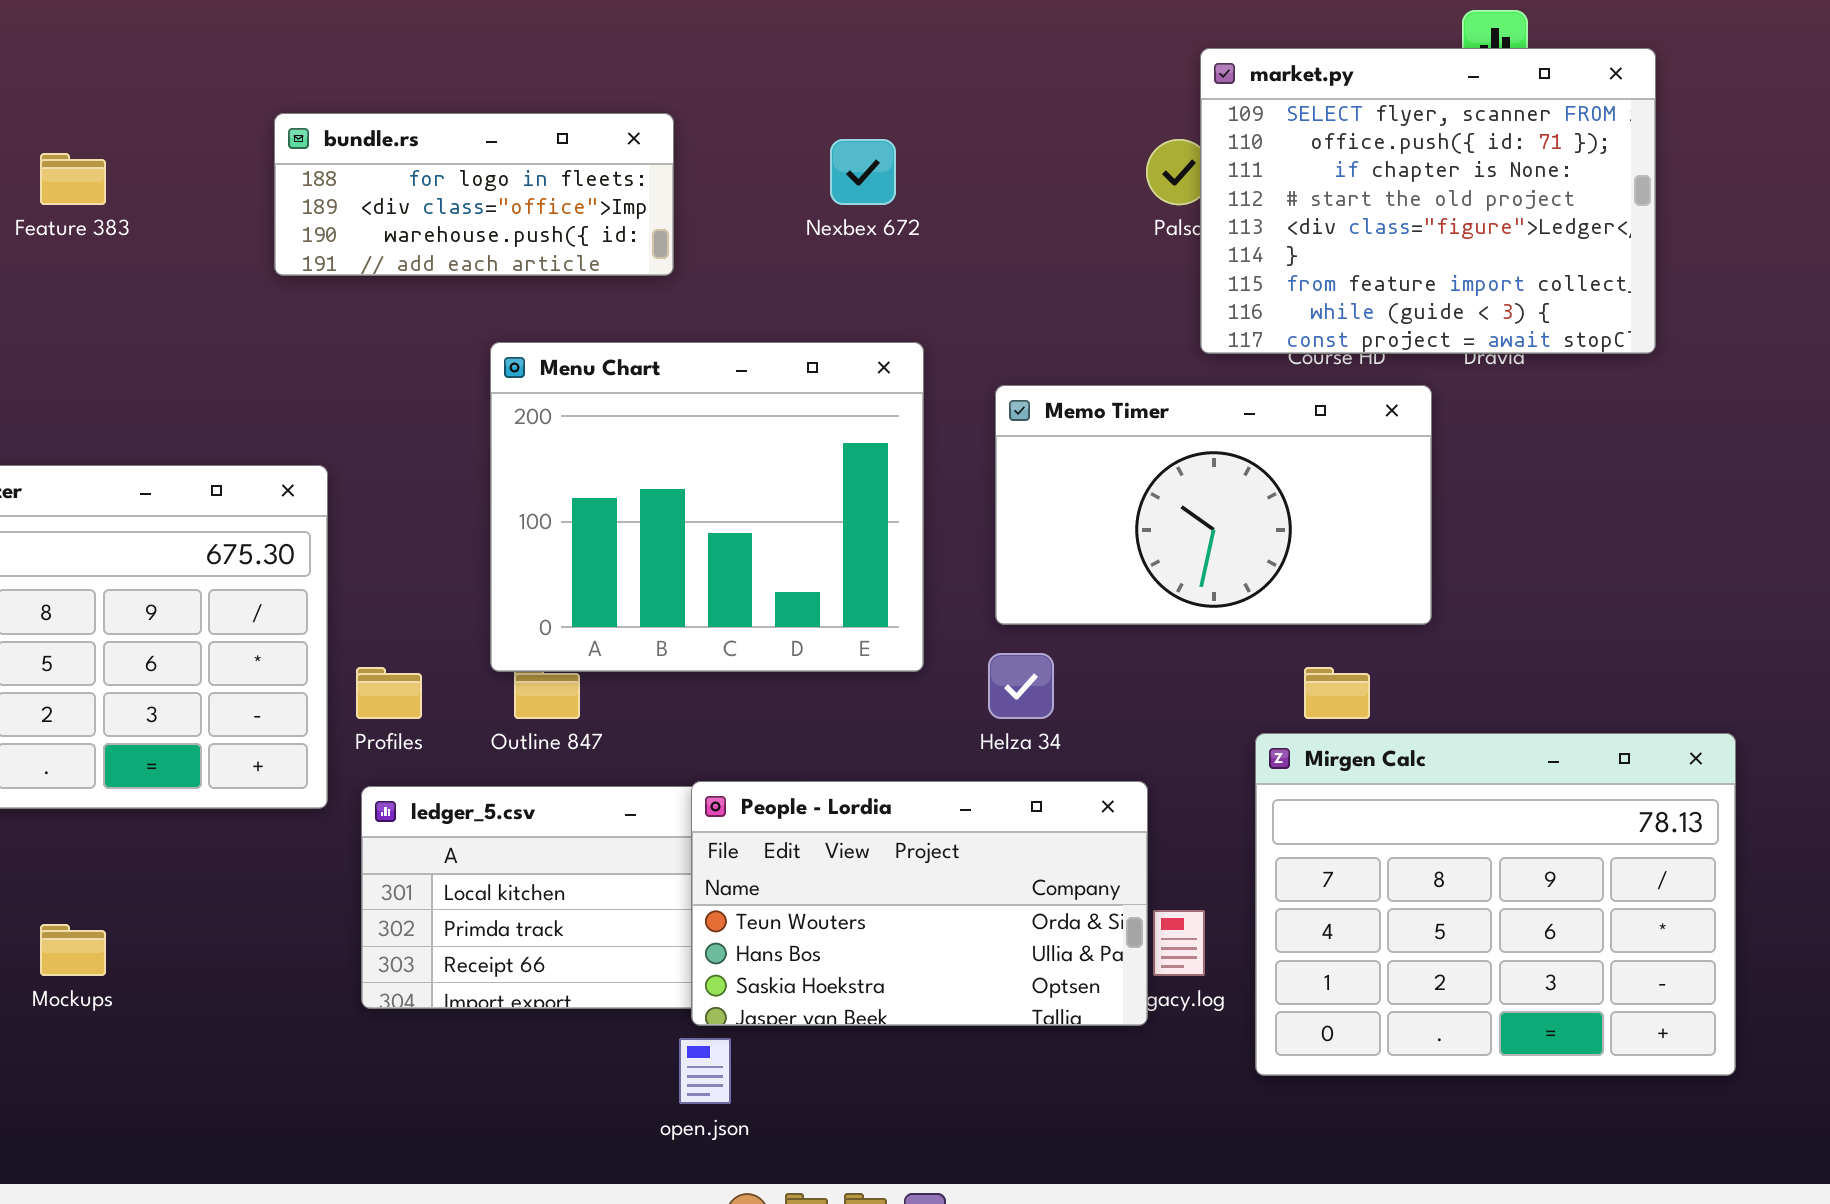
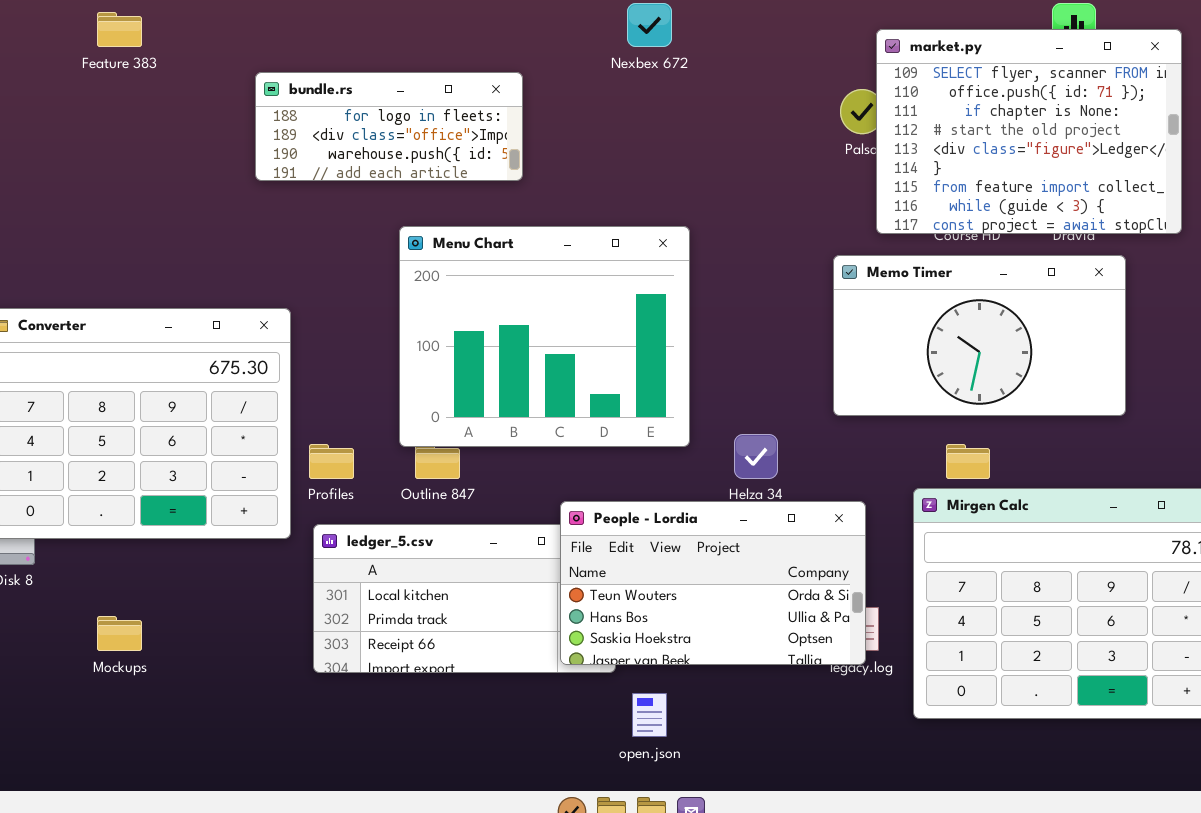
Nexbex 672: [830,139,896,205] -> [627,3,672,47], moved
Feature 383: [40,153,106,205] -> [97,12,142,47], moved
Memo Timer: [995,385,1432,625] -> [833,255,1126,416], moved
People - Lordia: [691,781,1148,1026] -> [560,501,866,665], moved
open.json: [679,1038,731,1104] -> [632,693,667,737], moved

